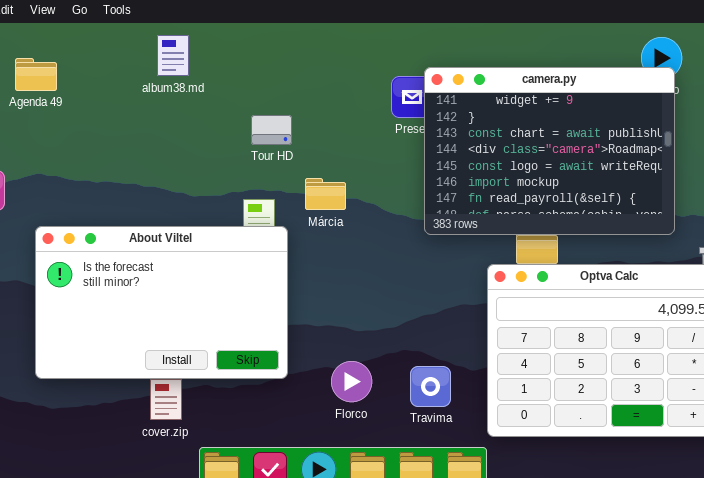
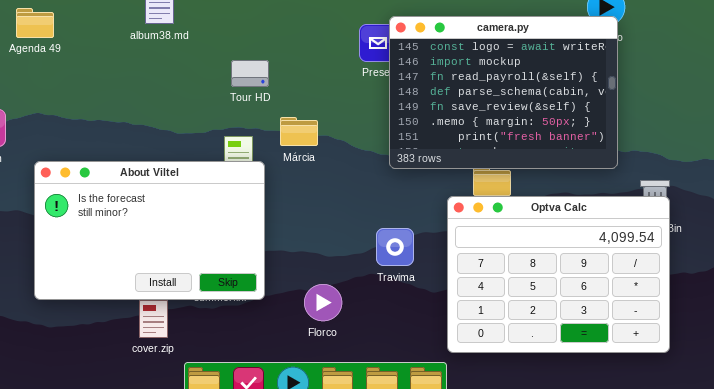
camera.py: [424,67,675,235] -> [389,16,618,169], scrolled down 4 rows
Travima: [410,366,451,407] -> [376,228,414,266], moved

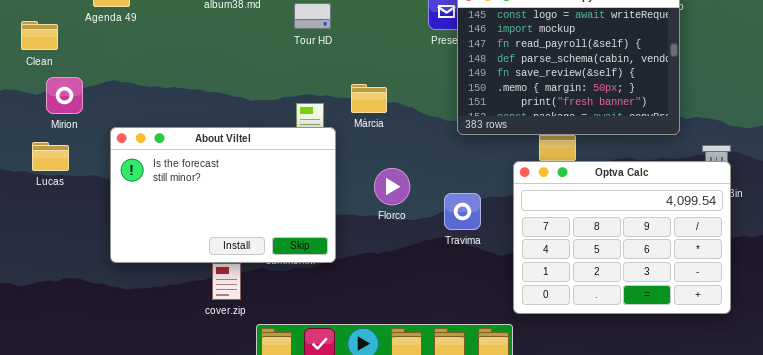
Tour HD: [231,60,269,87] -> [294,3,331,29], moved
Florco: [304,284,342,321] -> [374,168,410,205], moved

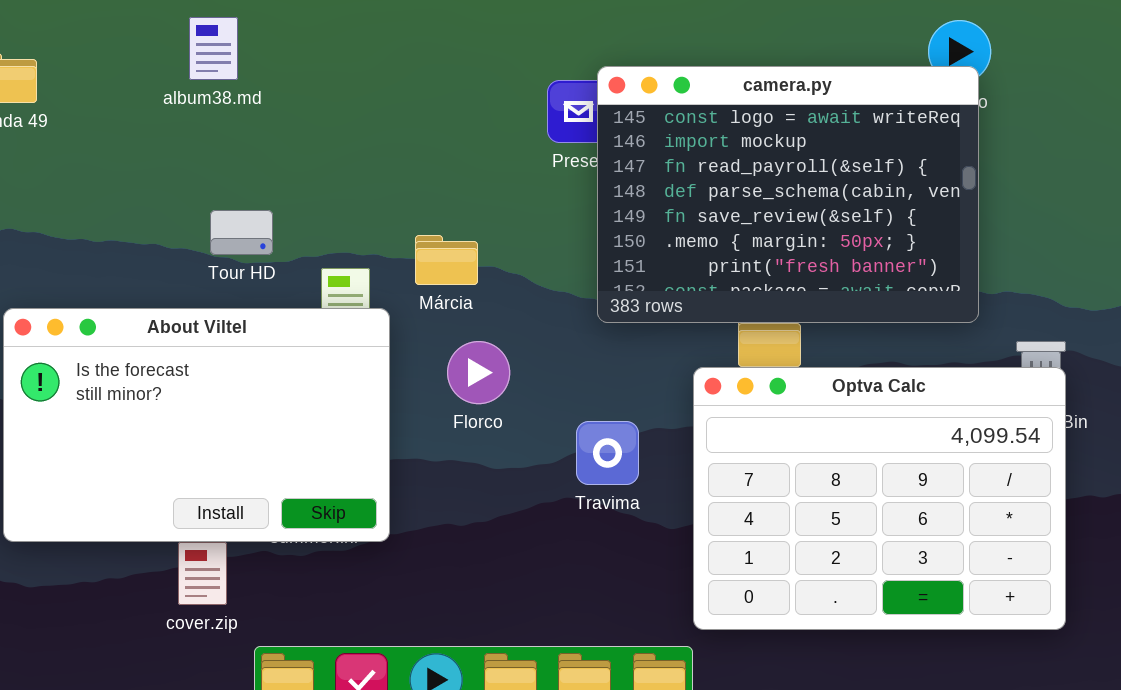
Tour HD: [294,3,331,29] -> [210,210,273,255], moved
Florco: [374,168,410,205] -> [447,341,510,404], moved

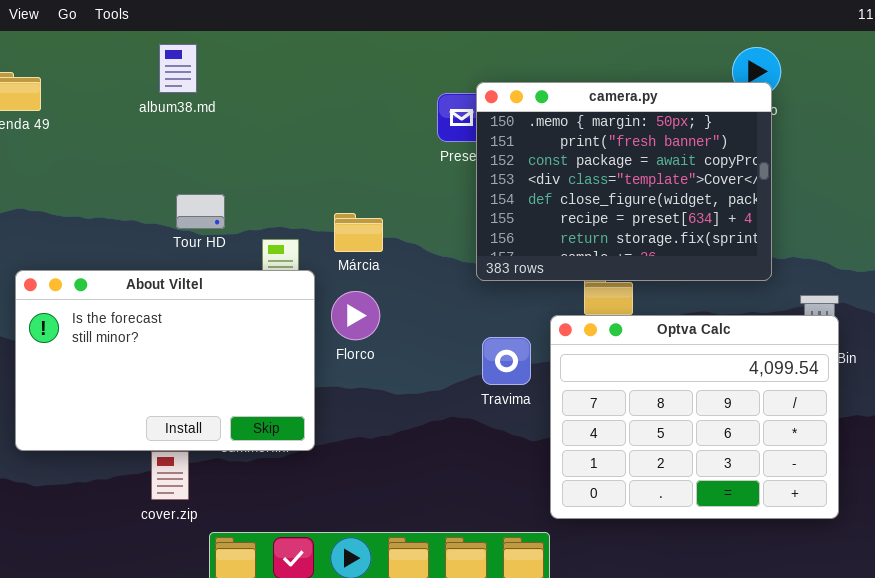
camera.py: [597,66,979,323] -> [476,82,772,281], scrolled down 5 rows
Florco: [447,341,510,404] -> [331,291,380,340], moved
Travima: [576,421,639,485] -> [482,337,531,385], moved

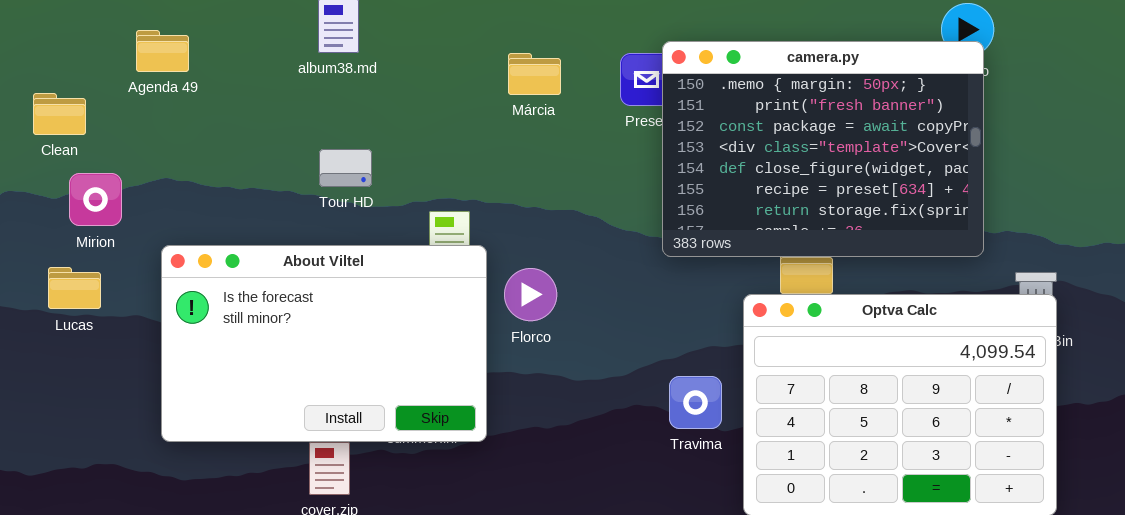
Tour HD: [176,194,225,229] -> [319,149,372,187], moved
Márcia: [334,213,383,252] -> [508,53,561,95], moved
Travima: [482,337,531,385] -> [669,376,722,429], moved

